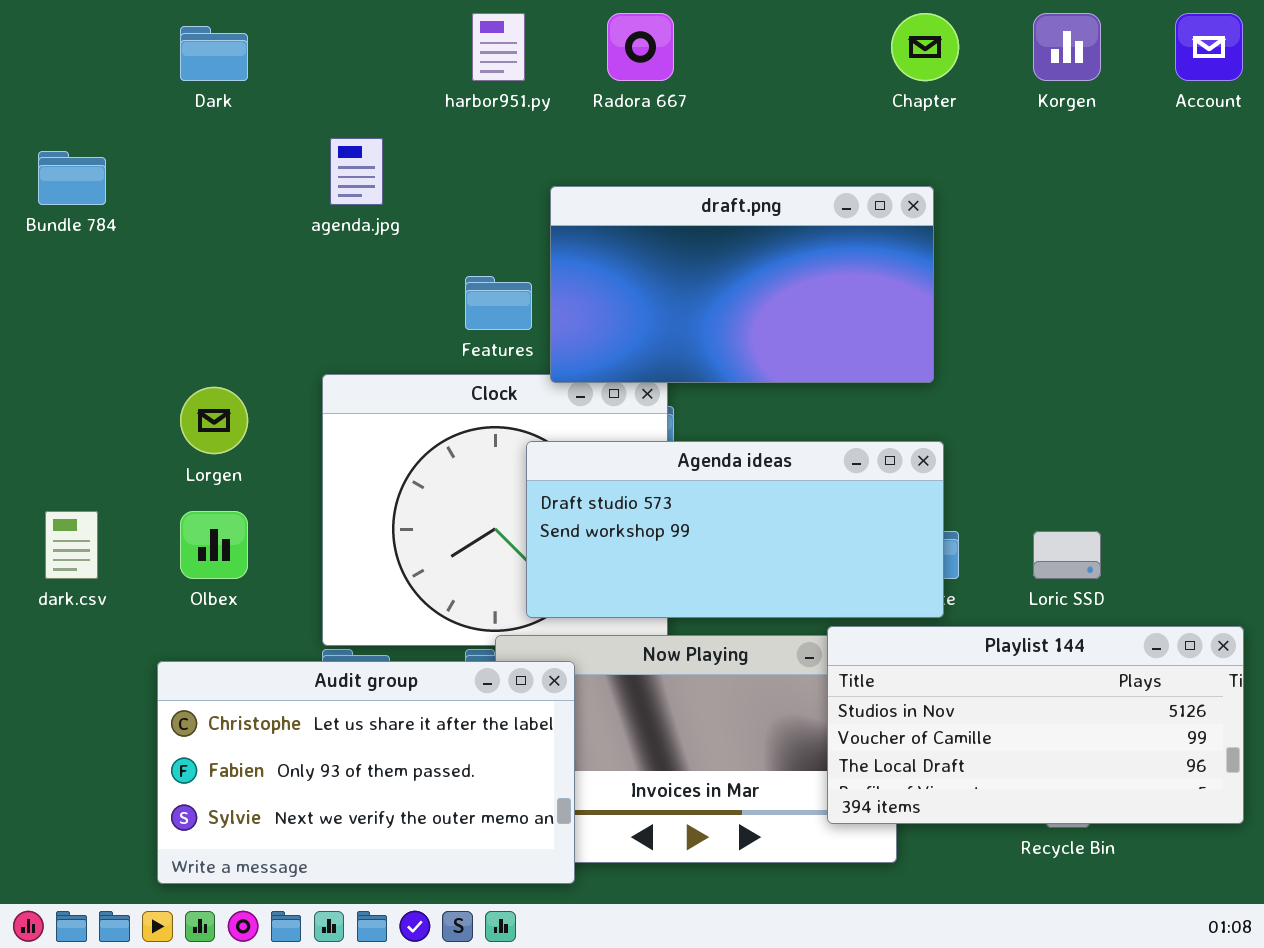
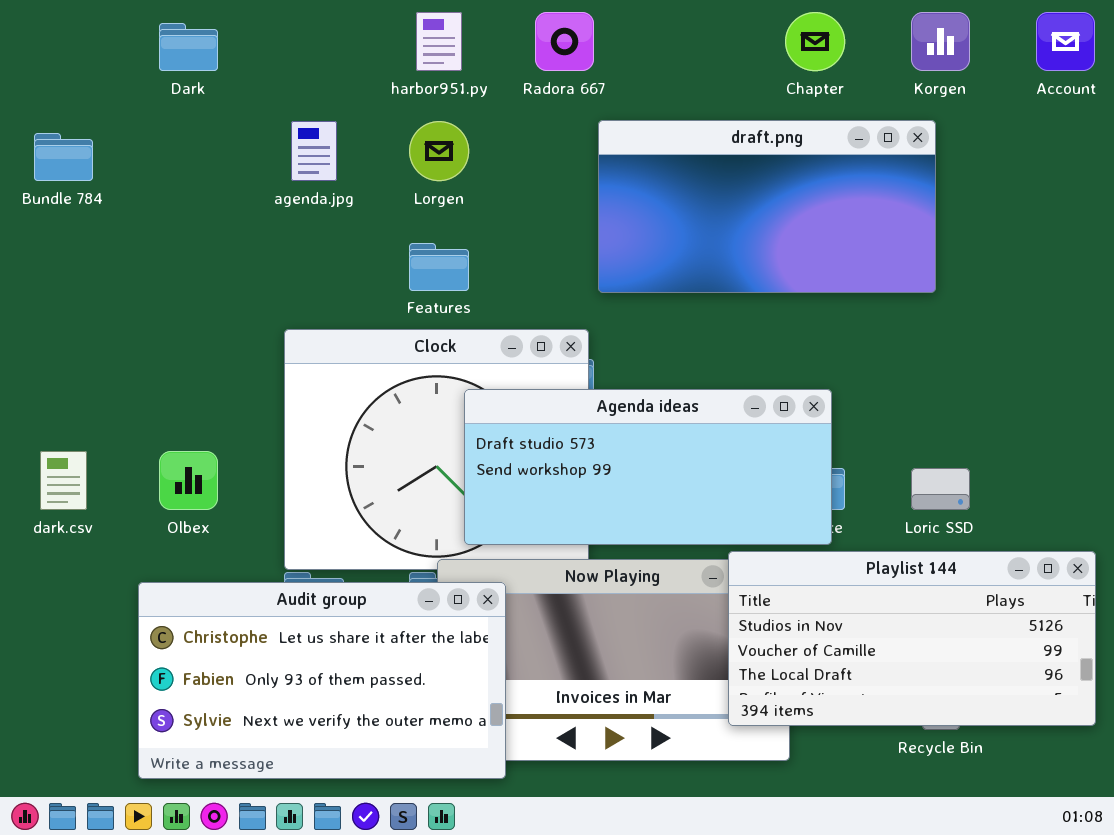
draft.png: [550,186,934,383] -> [598,120,936,293], moved
Lorgen: [180,387,248,454] -> [409,121,469,181], moved

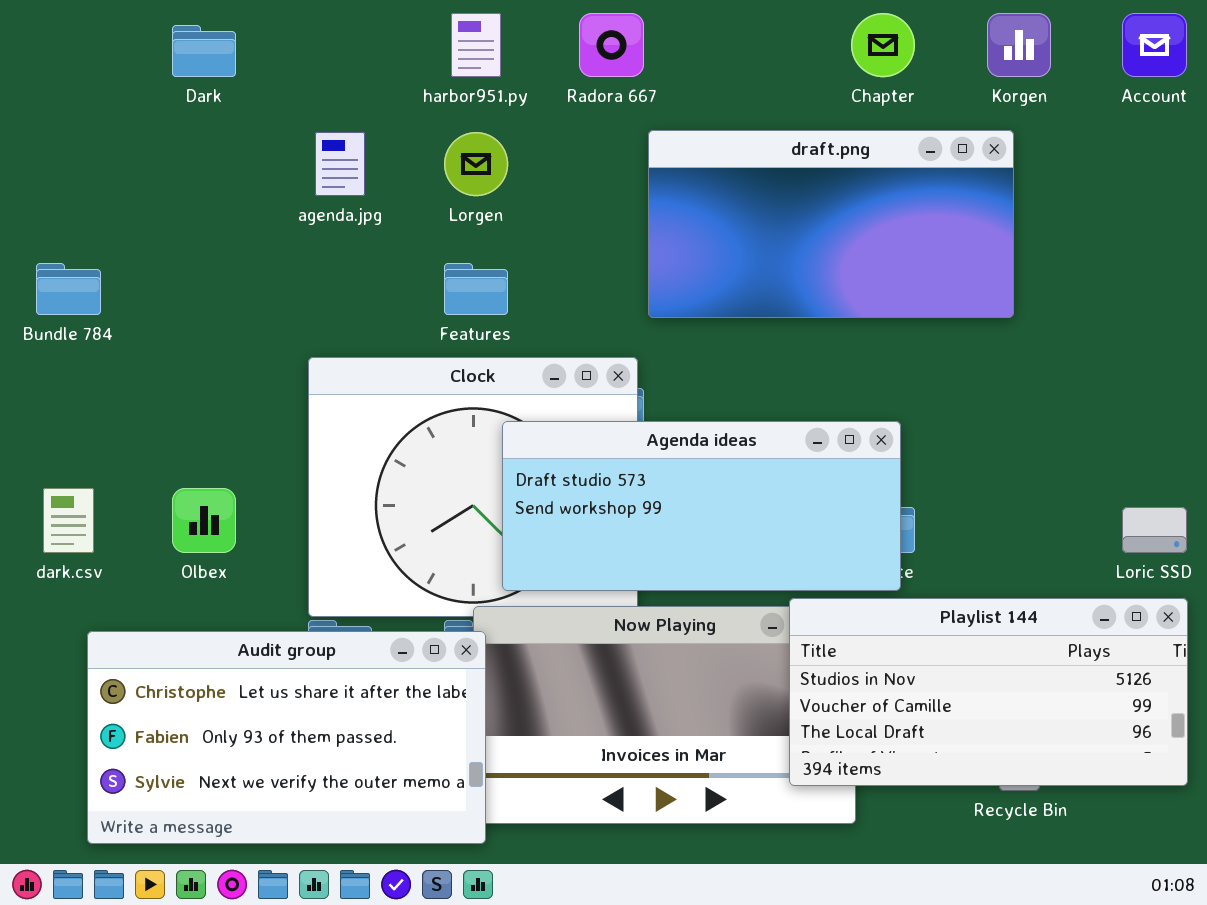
Bundle 784: [34,133,93,181] -> [36,263,101,315], moved
Loric SSD: [911,468,970,510] -> [1122,507,1187,553], moved
Audit group: [138,582,506,779] -> [87,631,486,844], moved

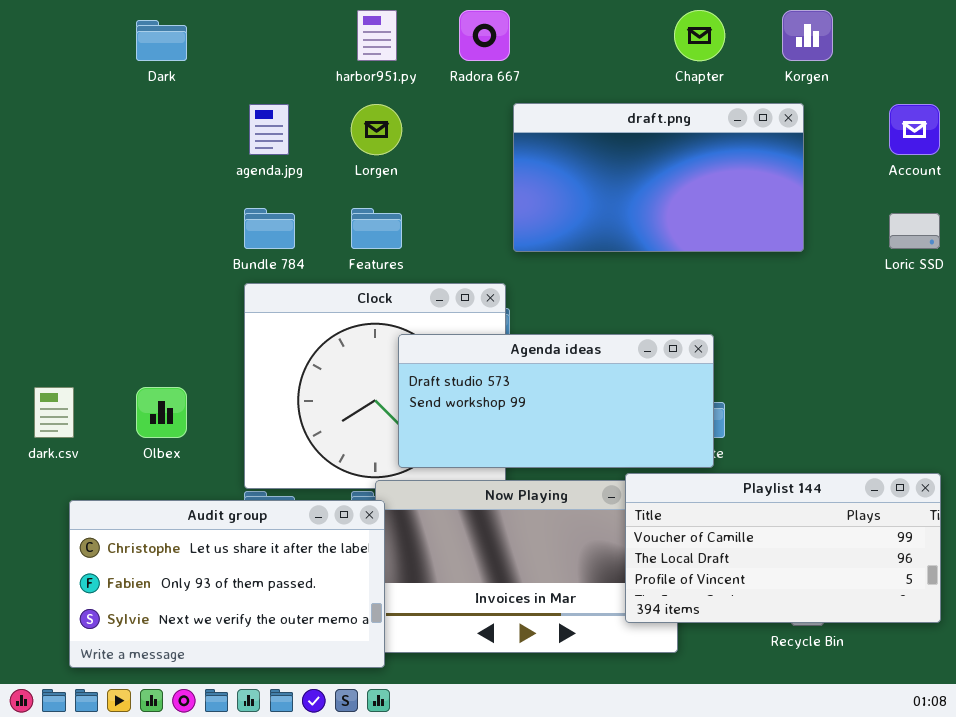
Account: [1122,13,1187,77] -> [889,104,940,155], moved
Bundle 784: [36,263,101,315] -> [244,208,295,249], moved
Loric SSD: [1122,507,1187,553] -> [889,213,940,249], moved
Playlist 144: [789,598,1188,786] -> [625,473,941,623], scrolled down 1 row

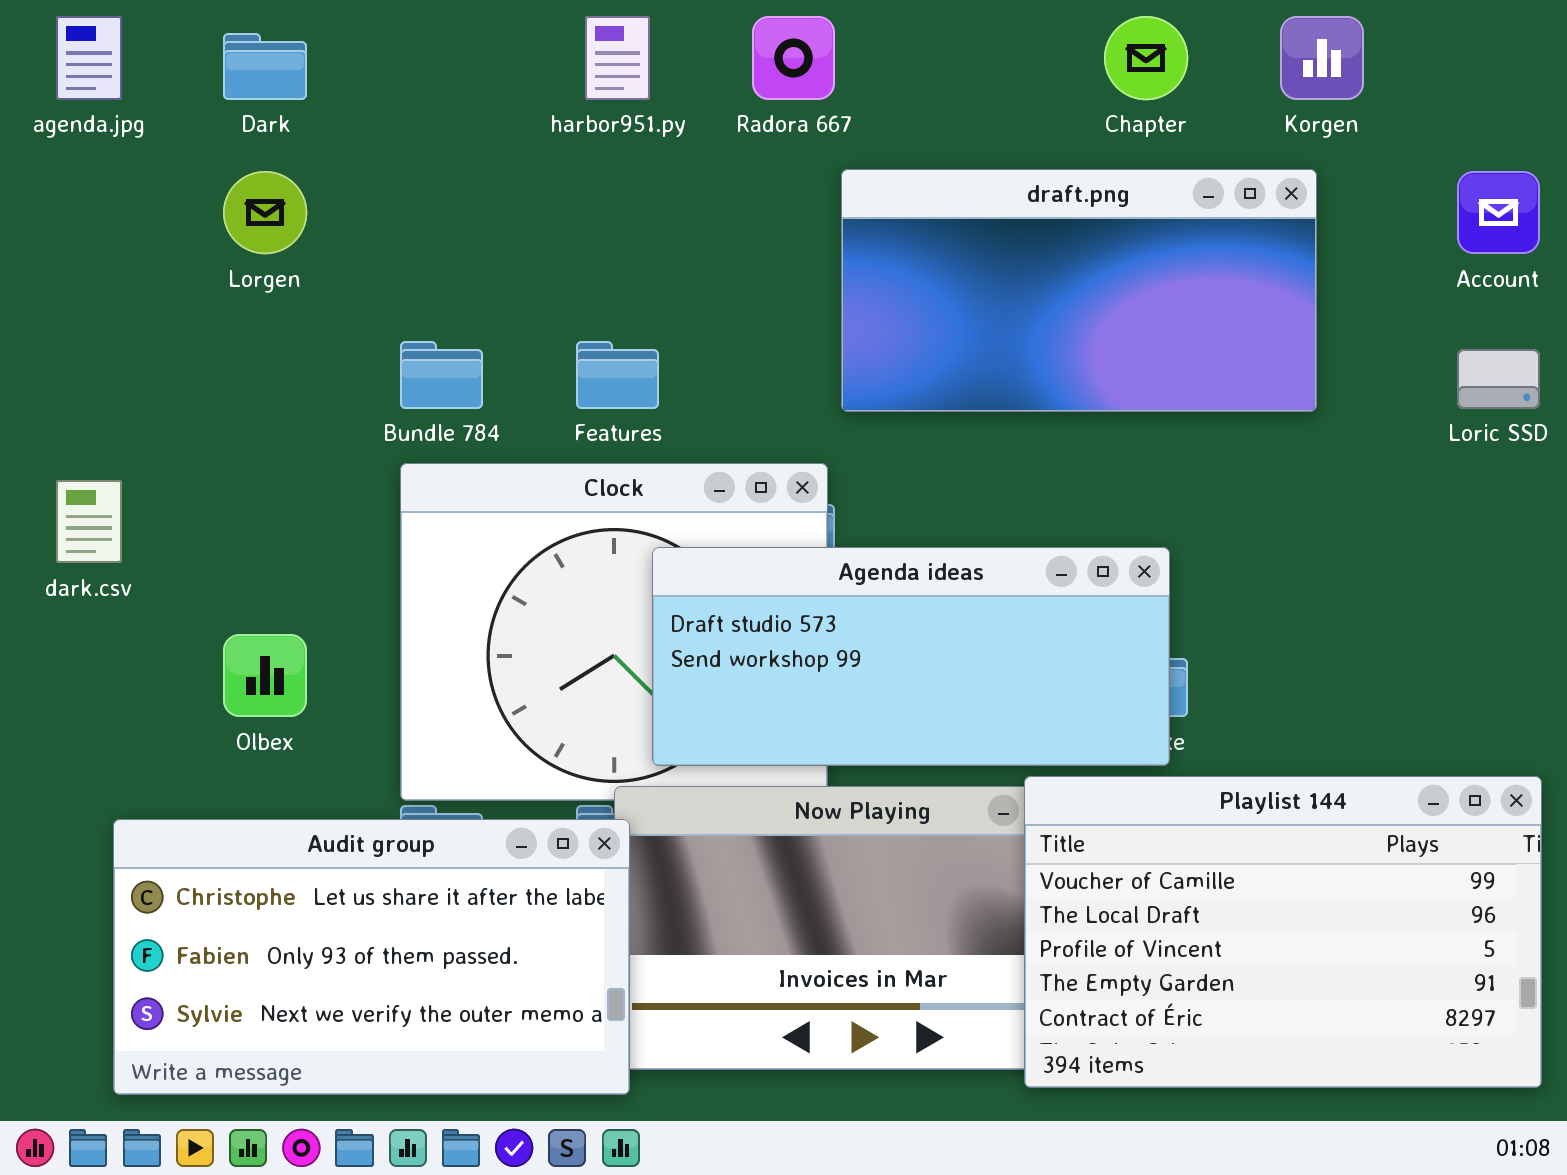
agenda.jpg: [249,104,289,155] -> [56,16,122,100], moved
Lorgen: [351,104,402,155] -> [223,171,307,254], moved
dark.csv: [34,387,74,438] -> [56,480,122,563], moved
Playlist 144: [625,473,941,623] -> [1024,776,1542,1088], resized

